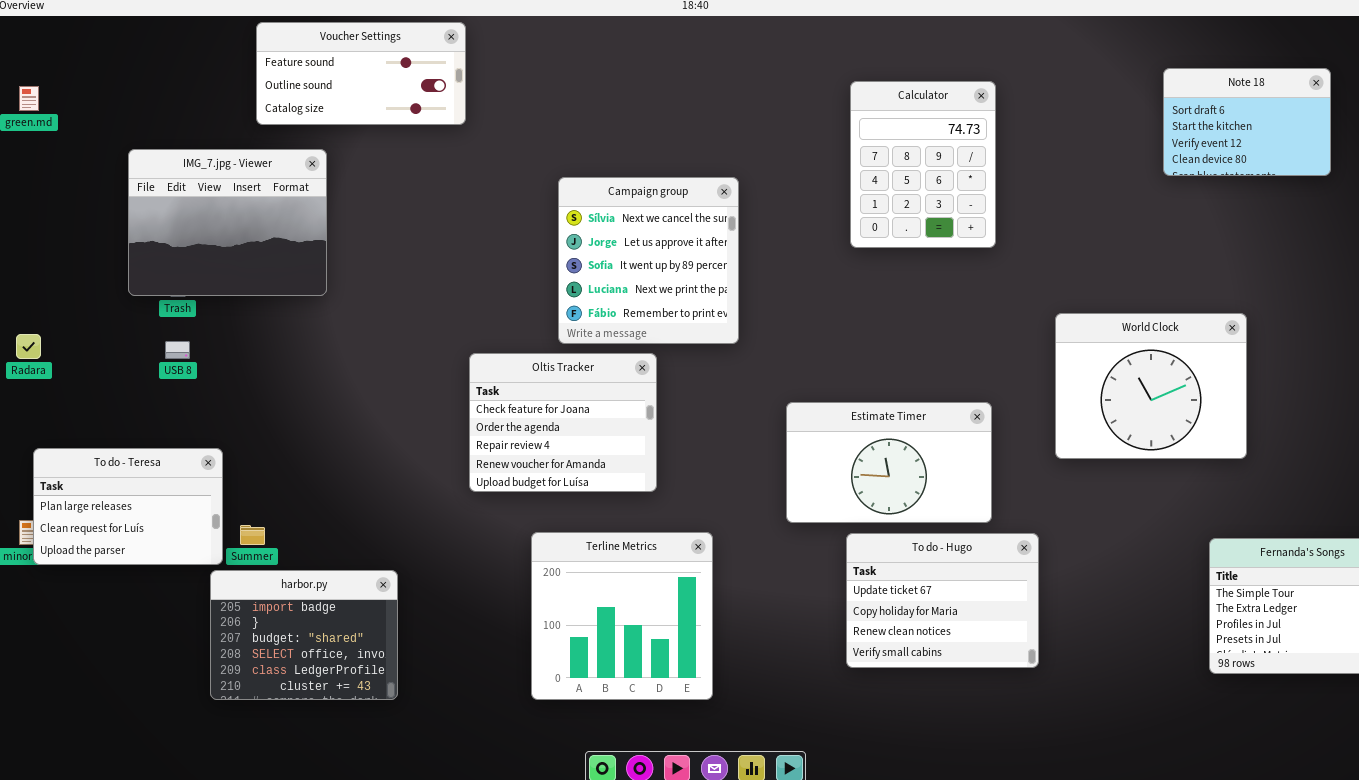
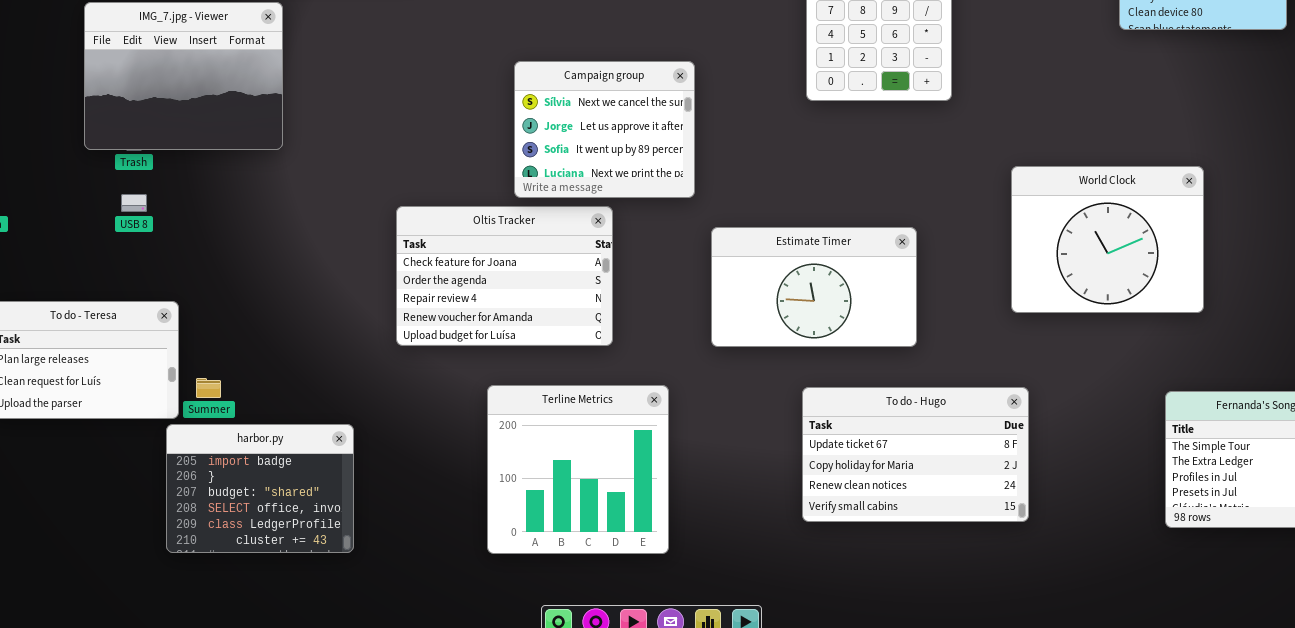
Campaign group: [558,177,739,344] -> [514,61,695,198], resized
Oltis Tracker: [469,353,657,492] -> [396,206,613,346], resized
Estimate Timer: [786,402,992,523] -> [711,227,917,347], moved
To do - Hugo: [846,533,1039,668] -> [802,387,1029,522], resized

